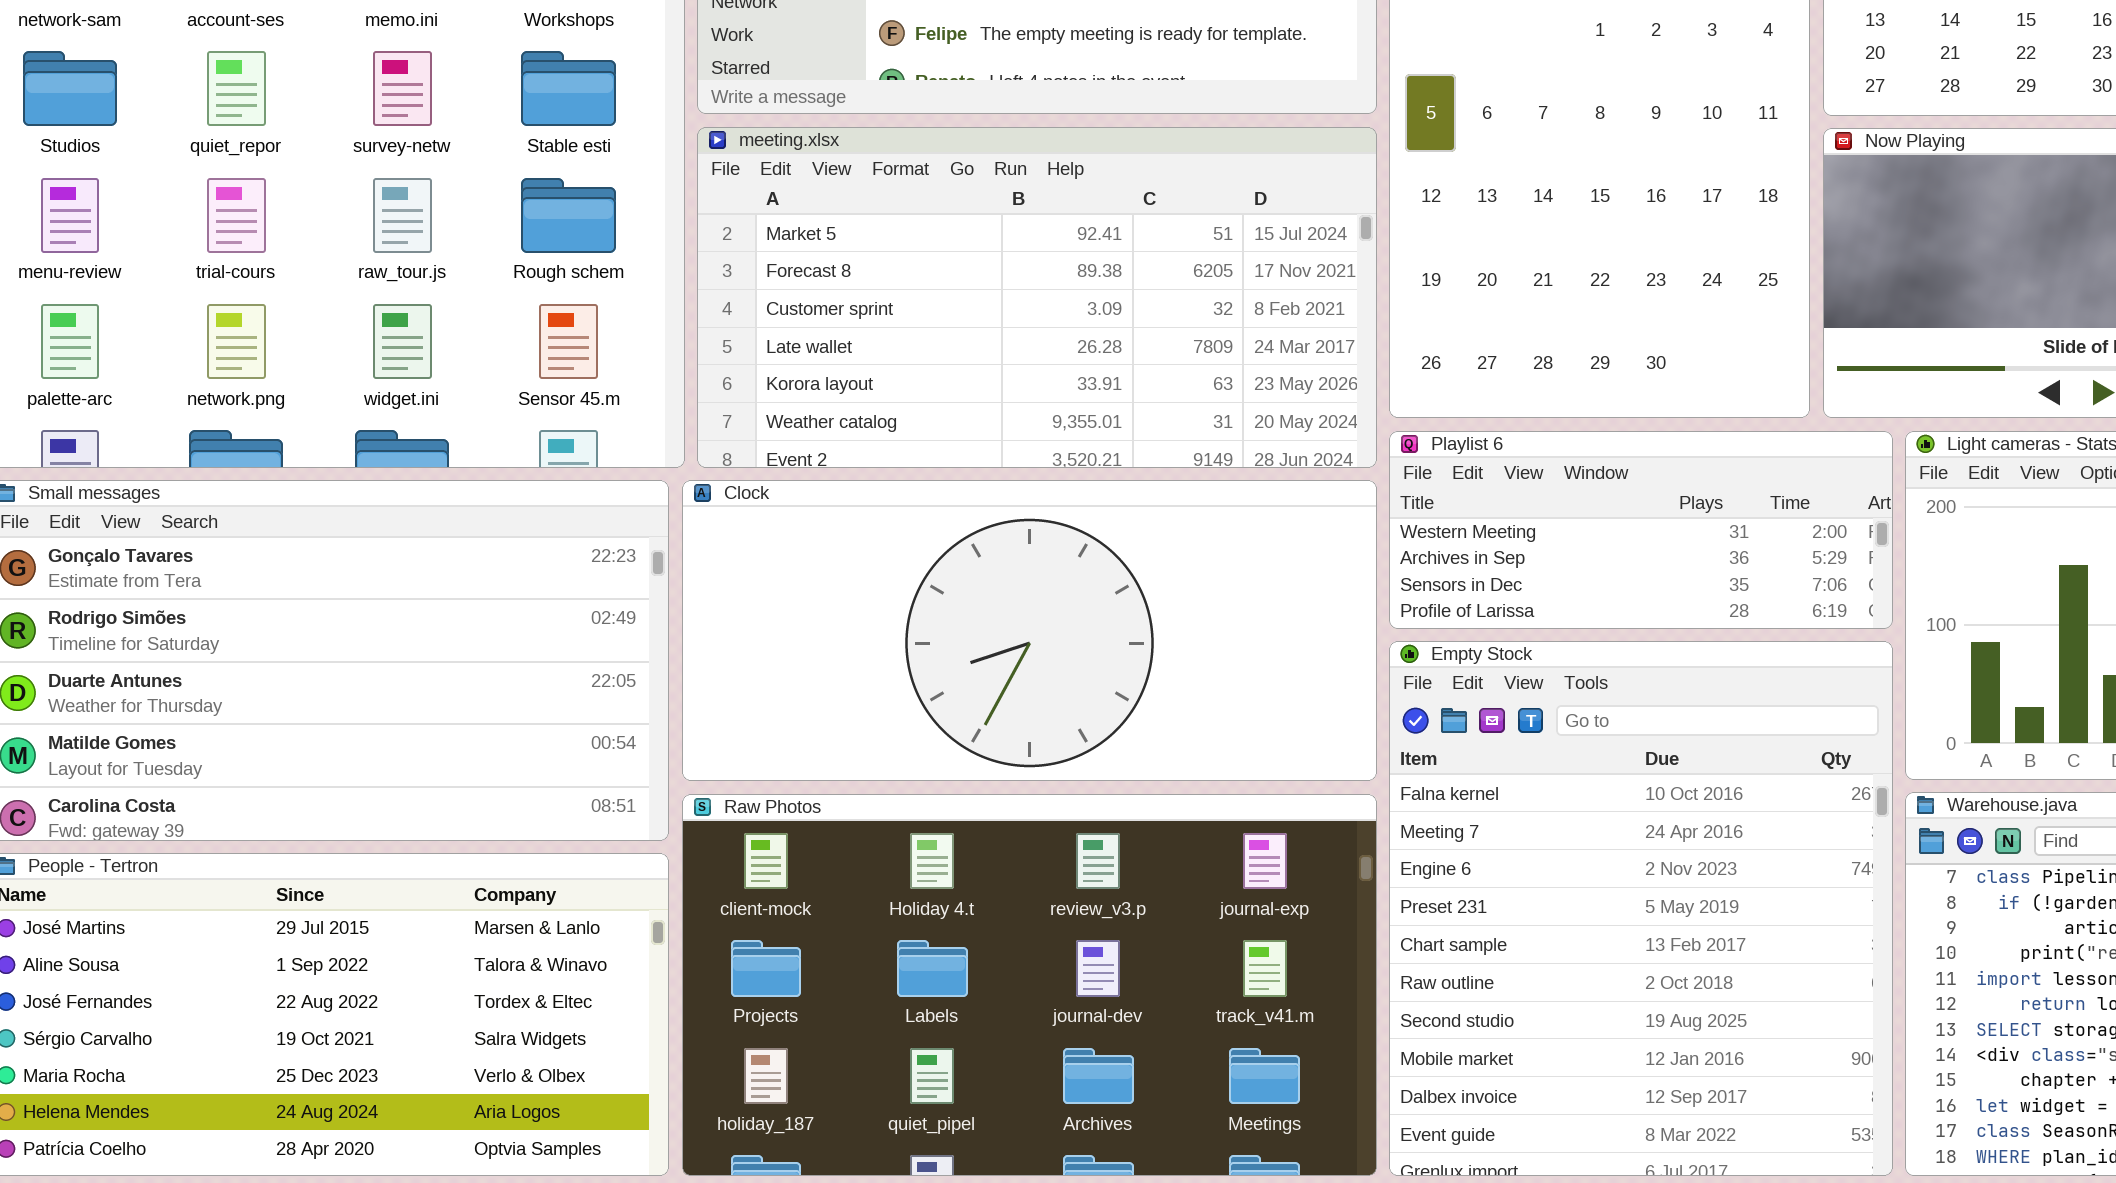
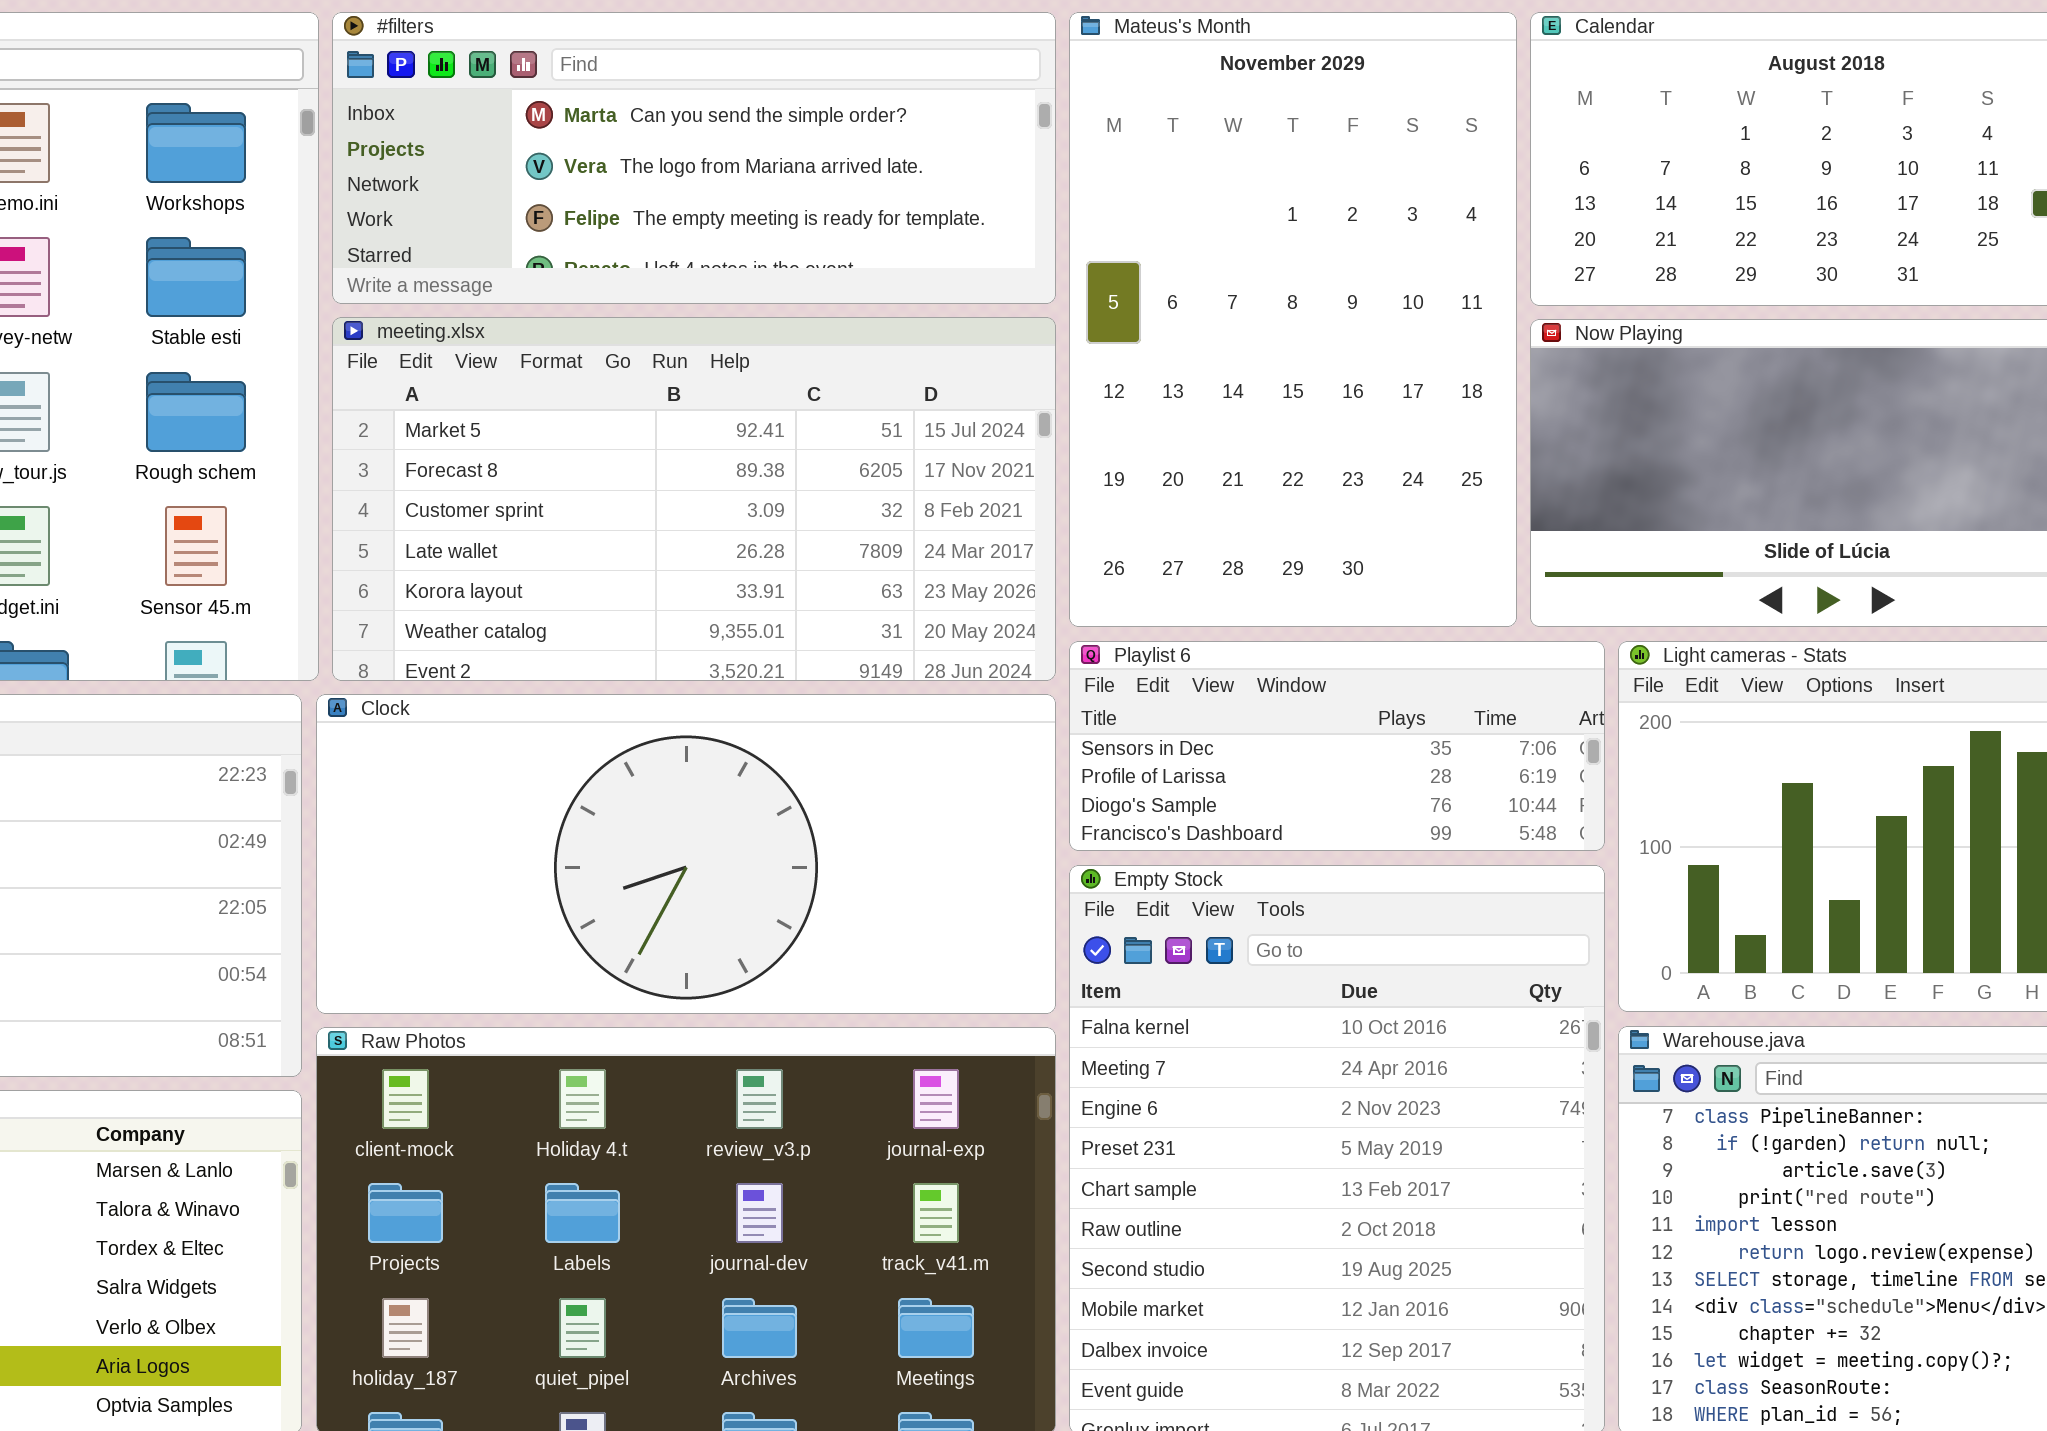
Playlist 6: [1389,431,1893,629] -> [1069,641,1605,851], scrolled down 2 rows

